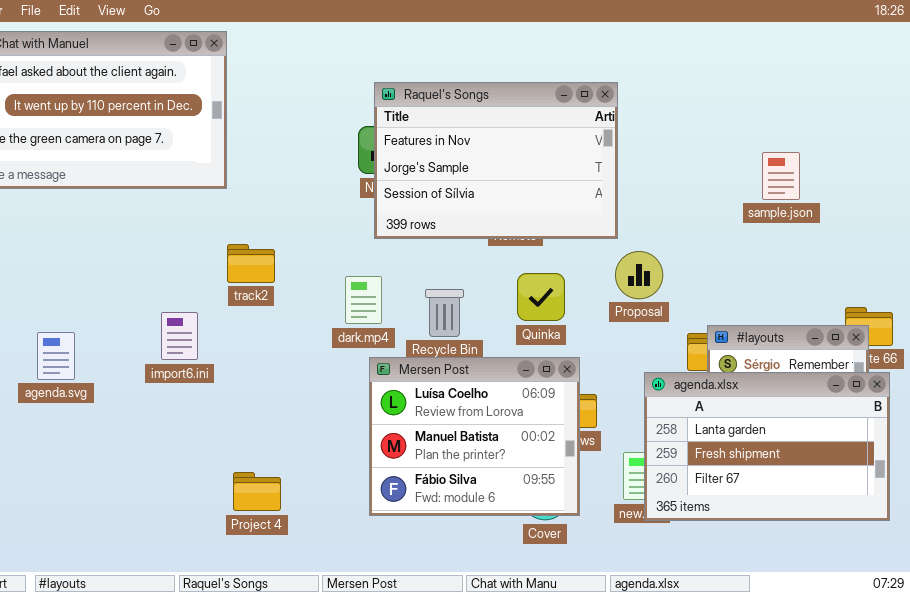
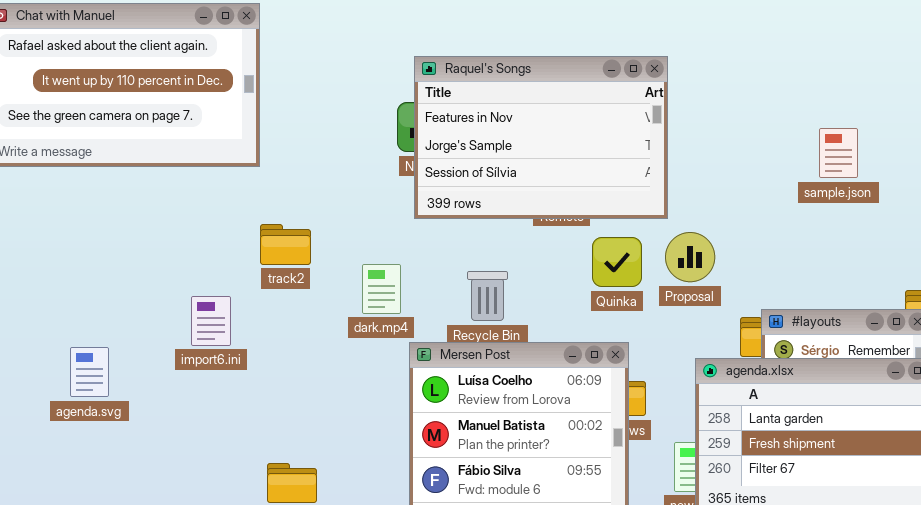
Quinka: [517,273,565,321] -> [592,237,642,287], moved
dark.mp4: [345,276,382,324] -> [362,264,401,314], moved
agenda.svg: [37,332,75,380] -> [70,347,109,397], moved

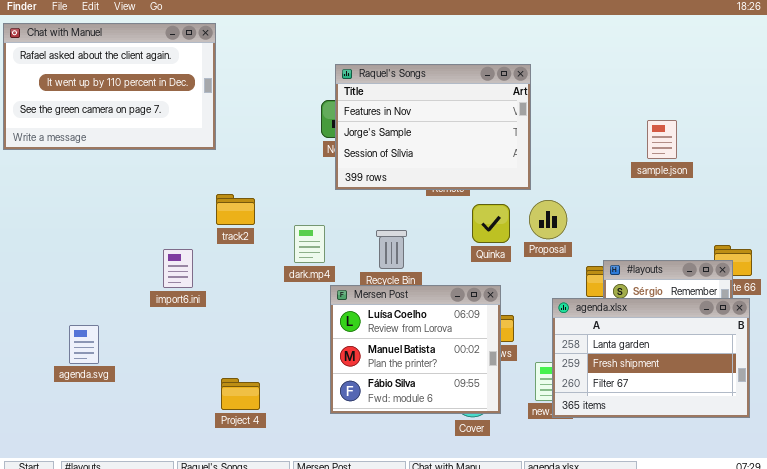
agenda.svg: [70,347,109,397] -> [69,325,99,364], moved

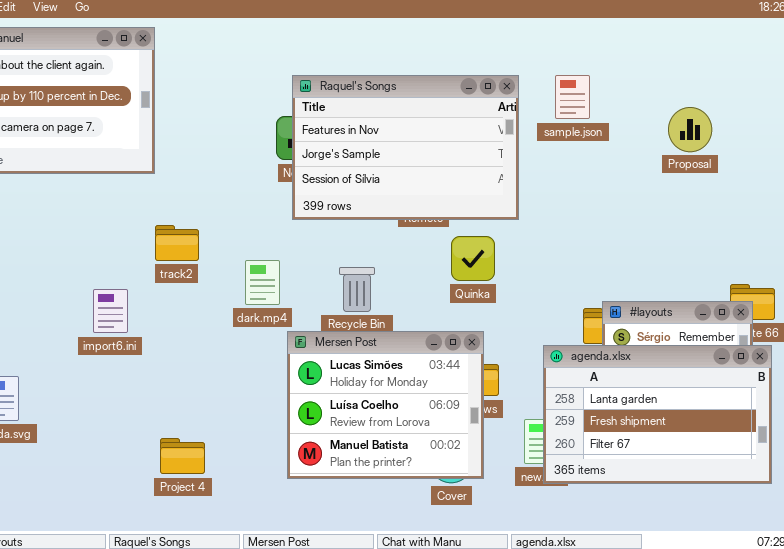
sample.json: [647,120,677,159] -> [555,75,590,119], moved
Proposal: [529,200,567,239] -> [668,107,712,152], moved
Mersen Post: [330,285,501,414] -> [287,331,484,479], scrolled up 1 row

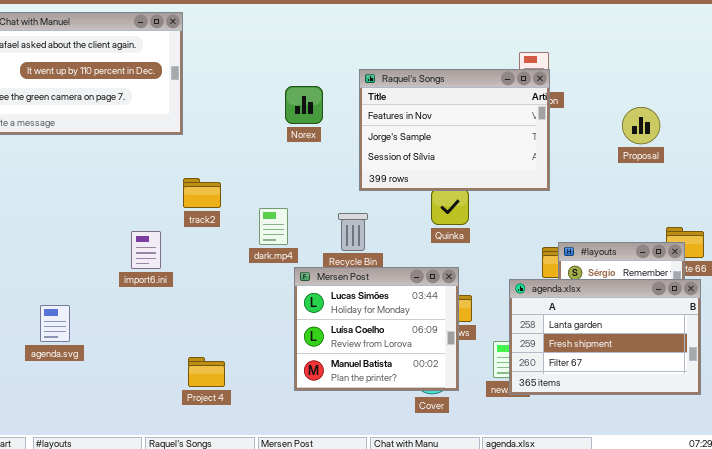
Raquel's Songs: [292,75,519,220] -> [359,69,550,191], moved
Proposal: [668,107,712,152] -> [622,107,660,144], moved

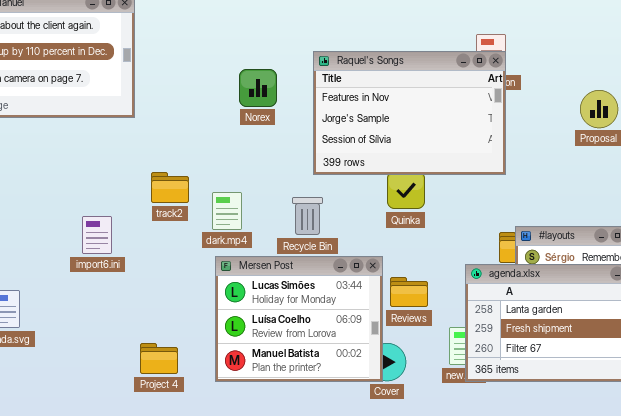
track2: [183,178,221,208] -> [151,172,189,203], moved
Mersen Post: [294,267,459,391] -> [215,256,383,382], moved

